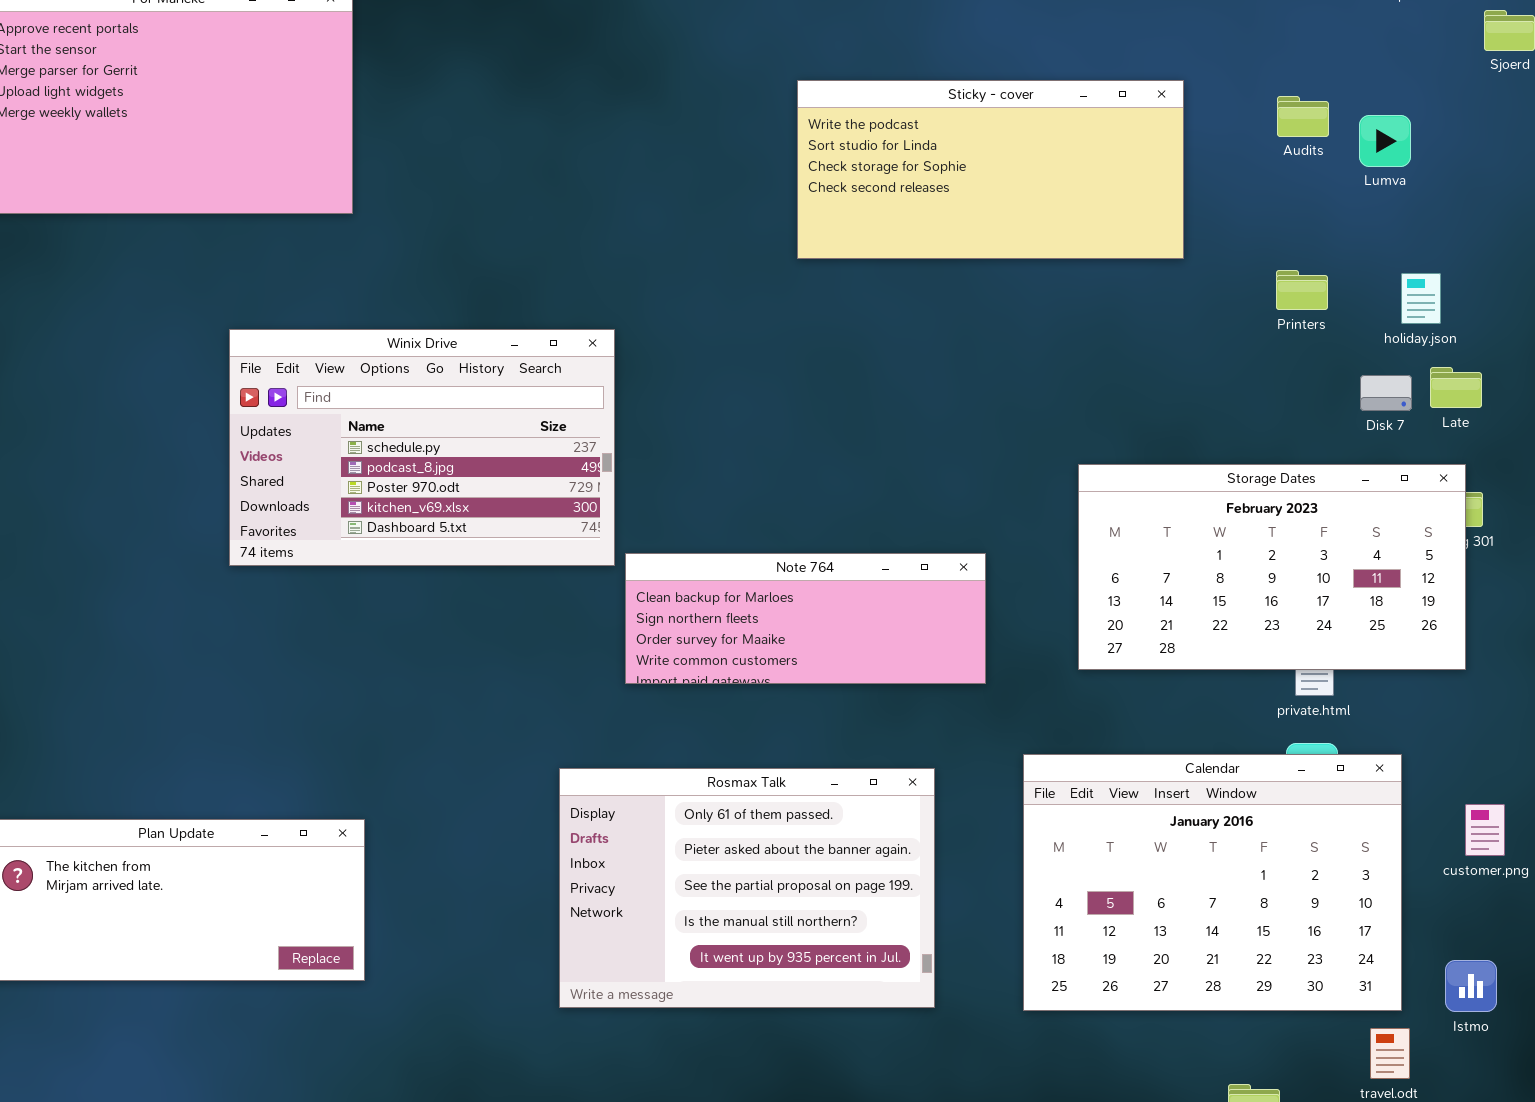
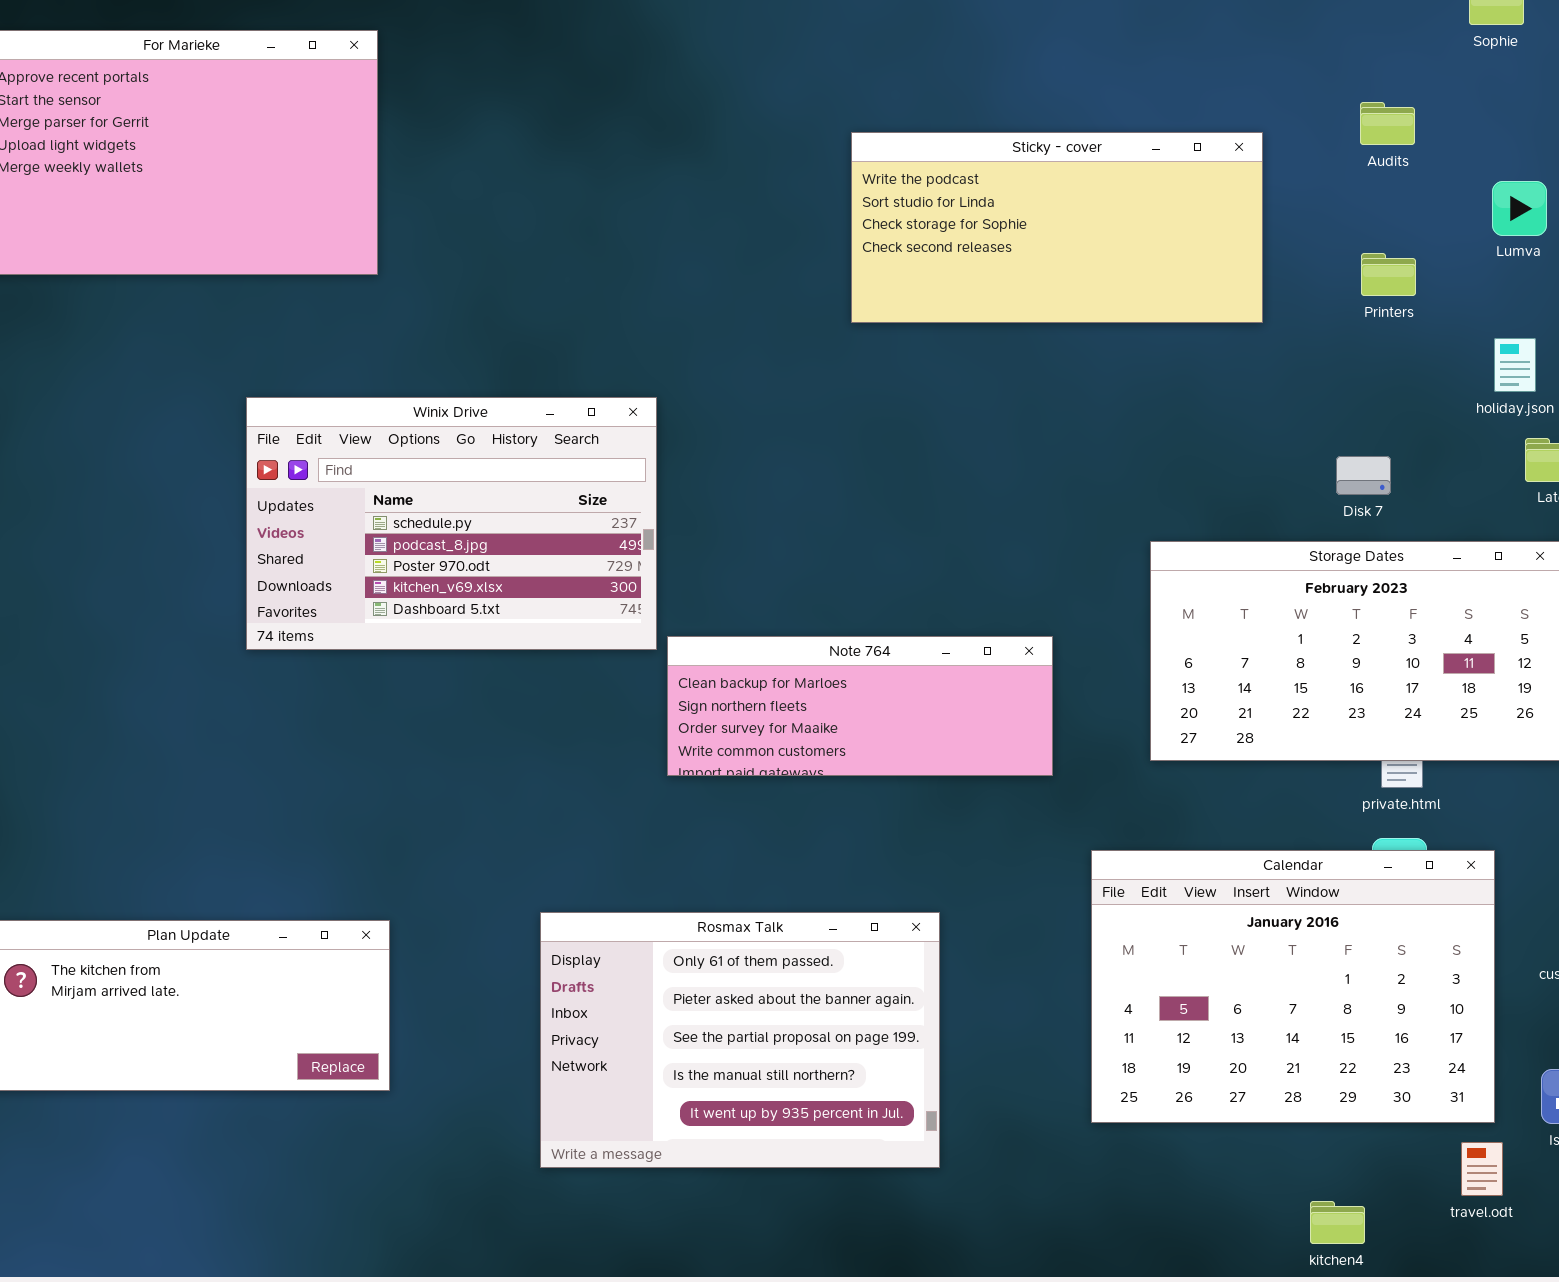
Audits: [1277,96,1329,137] -> [1360,102,1415,145], moved
Lumva: [1359,115,1411,167] -> [1492,181,1547,236], moved
Printers: [1276,270,1328,310] -> [1361,253,1416,296], moved
Disk 7: [1360,375,1412,411] -> [1336,456,1391,495], moved
Rosmax Talk: [559,768,935,1008] -> [540,912,940,1168], moved

